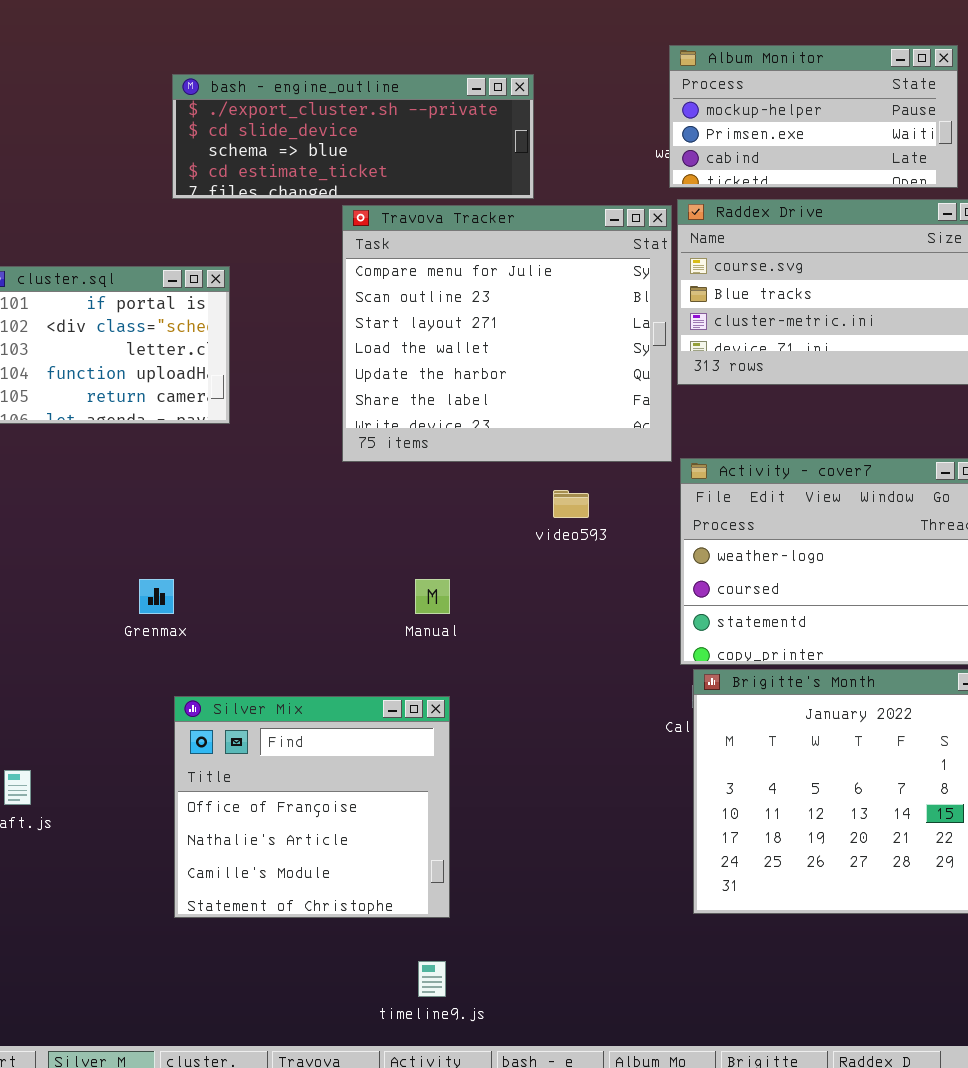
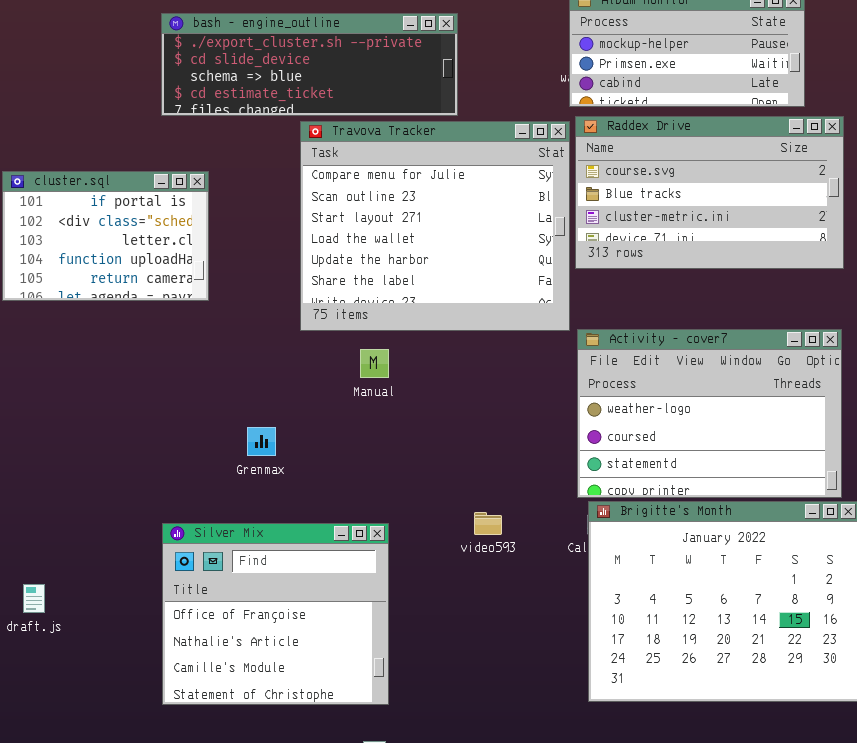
video593: [553,490,589,518] -> [474,512,502,535], moved
Grenmax: [139,579,174,614] -> [247,427,276,456], moved
Manual: [415,579,450,614] -> [360,349,389,378], moved

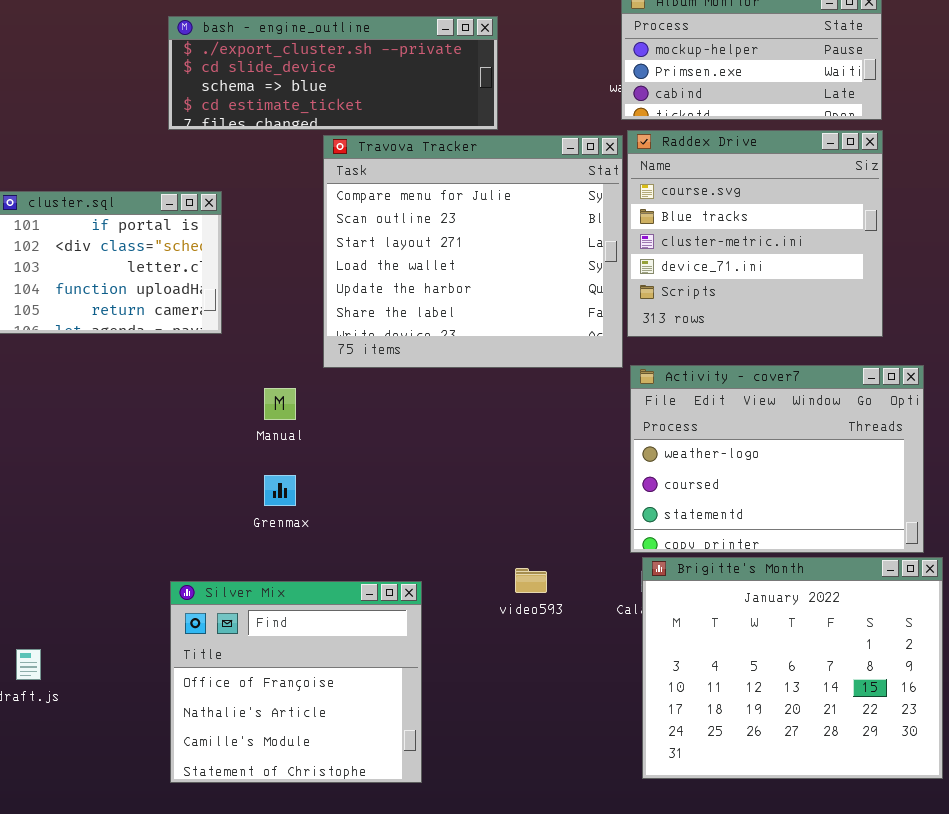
Raddex Drive: [575,116,844,269] -> [627,130,883,337], resized
Manual: [360,349,389,378] -> [264,388,296,420], moved

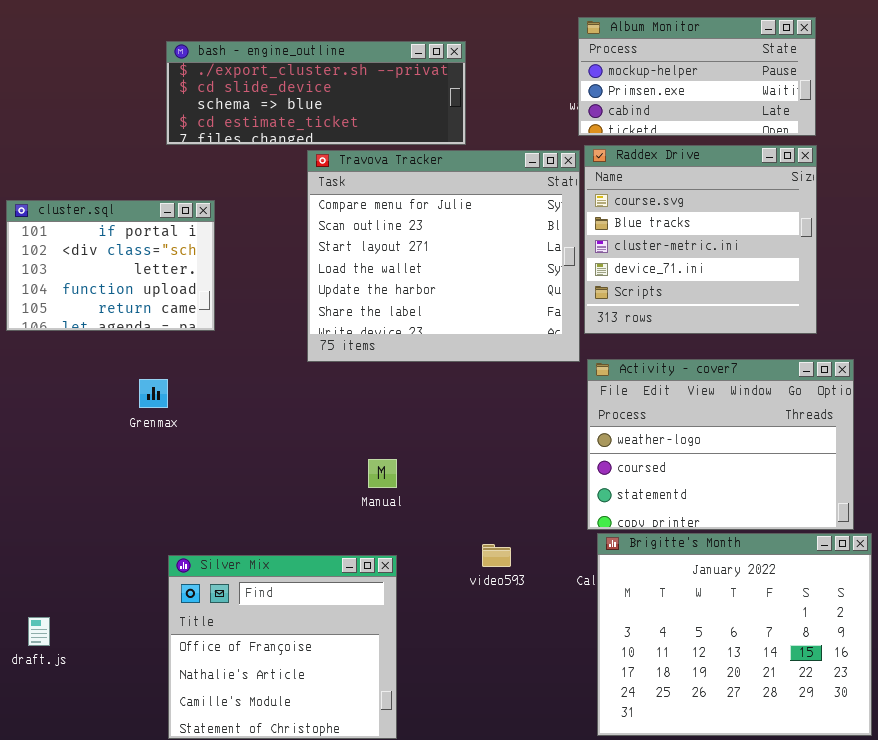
Manual: [264,388,296,420] -> [368,459,397,488], moved
Grenmax: [264,475,296,506] -> [139,379,168,408], moved

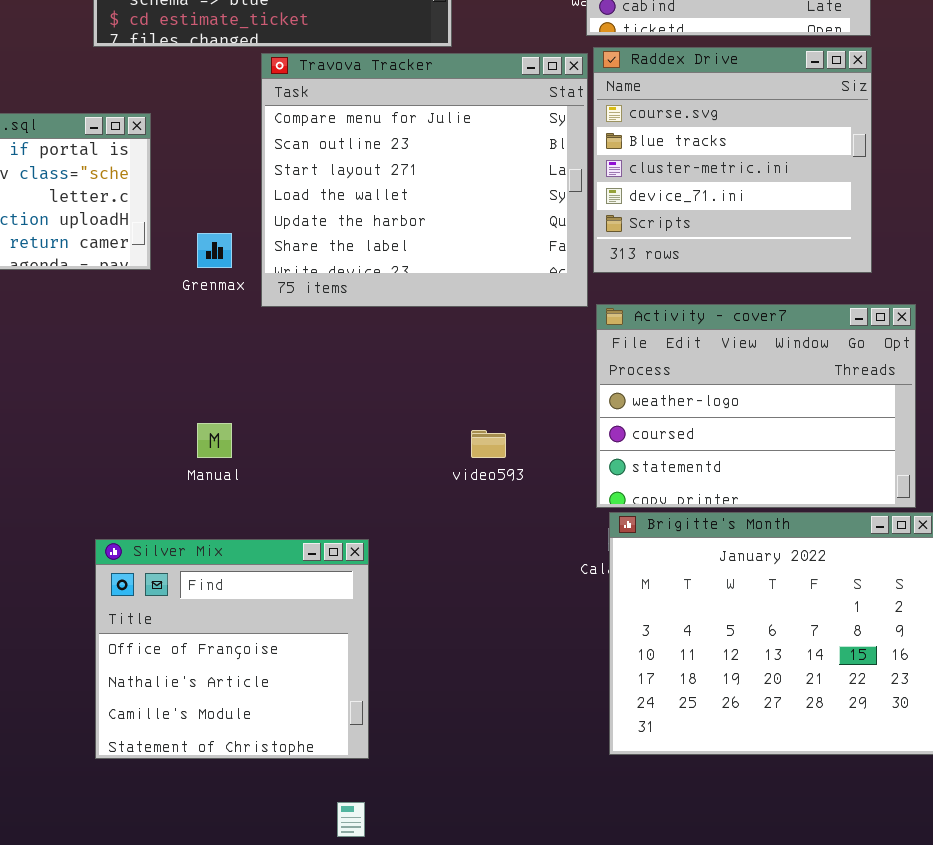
Grenmax: [139,379,168,408] -> [197,233,232,268], moved
Manual: [368,459,397,488] -> [197,423,232,458], moved
video593: [482,544,511,567] -> [471,430,506,458], moved

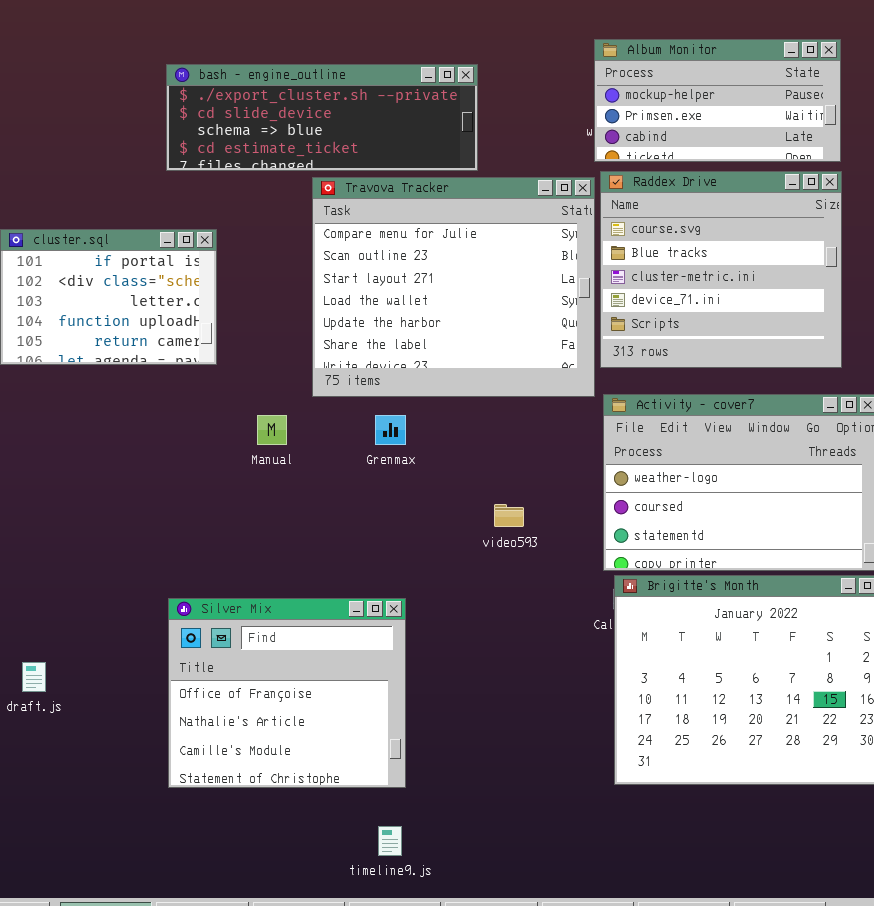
Grenmax: [197,233,232,268] -> [375,415,406,445], moved
Manual: [197,423,232,458] -> [257,415,287,445], moved

